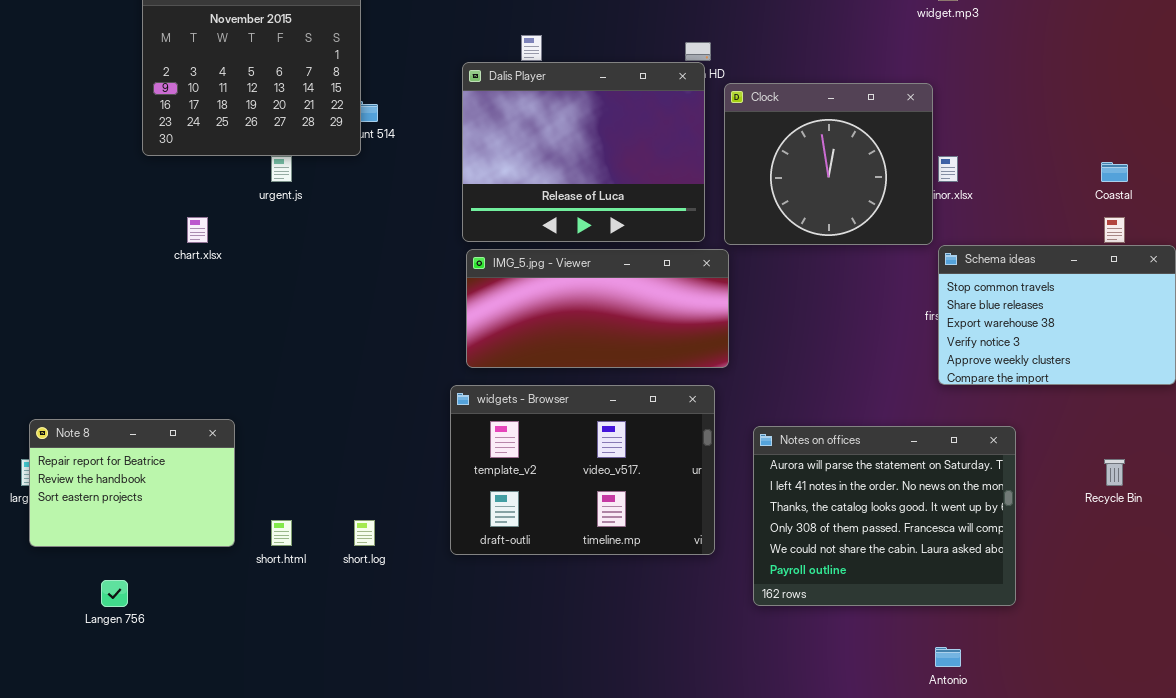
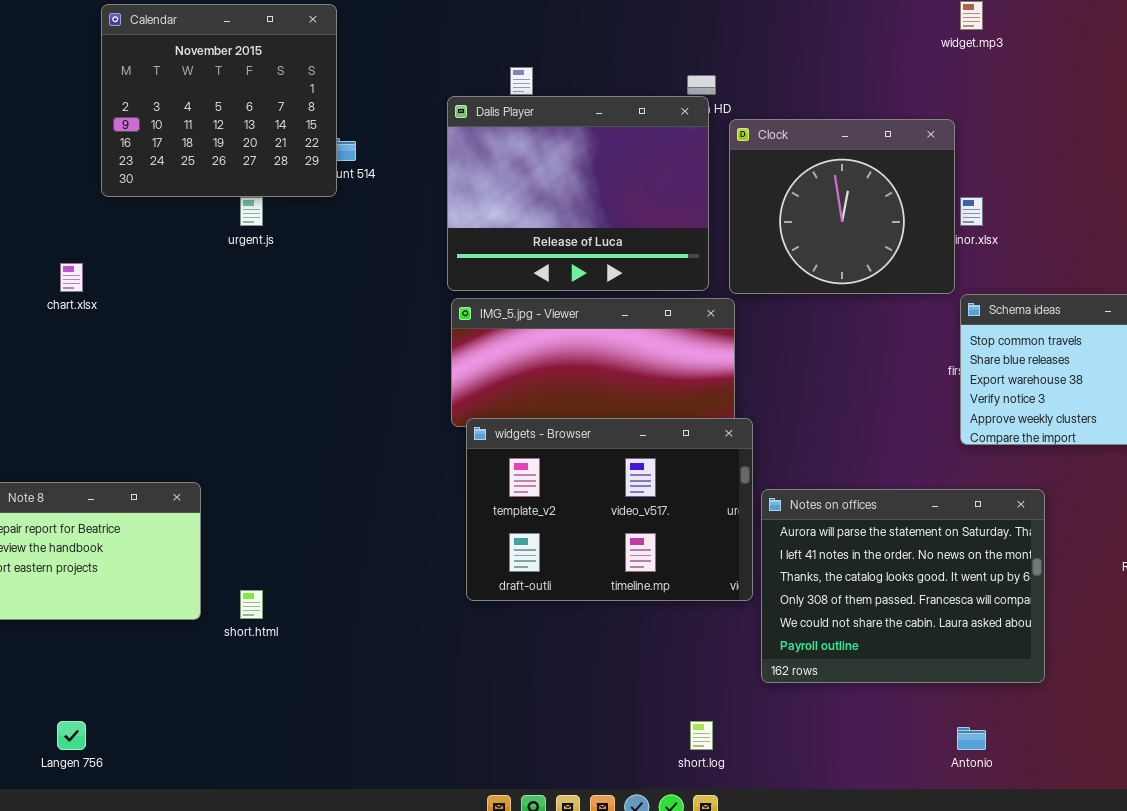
chart.xlsx: [187,217,208,243] -> [60,263,83,292], moved
widgets - Browser: [450,385,715,555] -> [466,418,753,601], moved
short.log: [354,520,375,546] -> [690,721,713,750], moved
Langen 756: [101,580,128,607] -> [57,721,86,750], moved

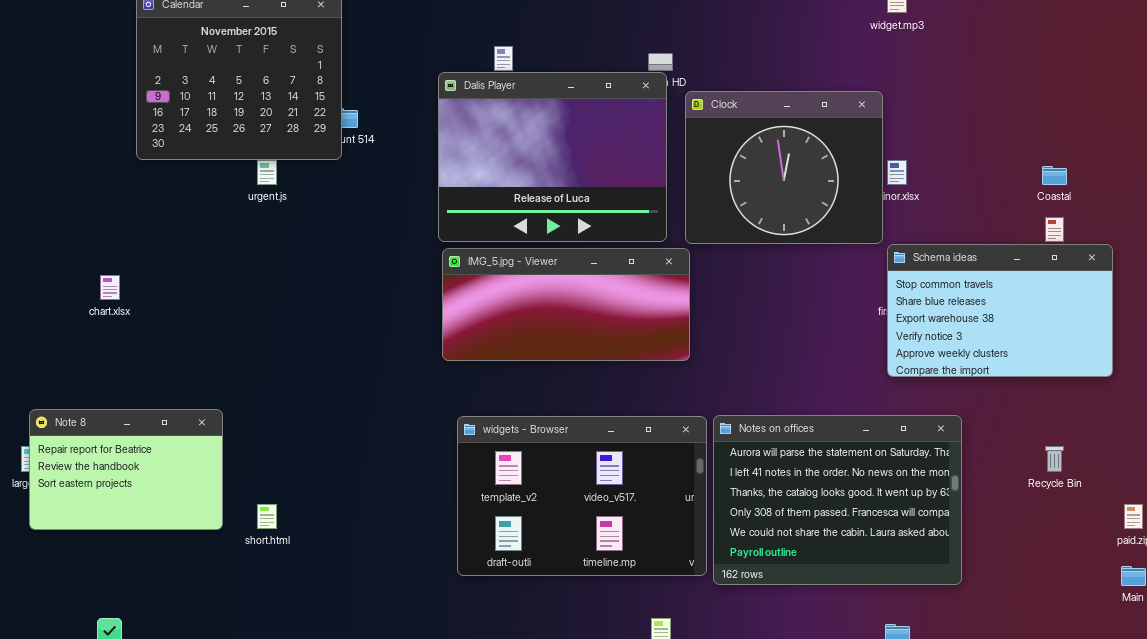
chart.xlsx: [60,263,83,292] -> [100,275,120,300], moved
widgets - Browser: [466,418,753,601] -> [457,416,707,576], moved

